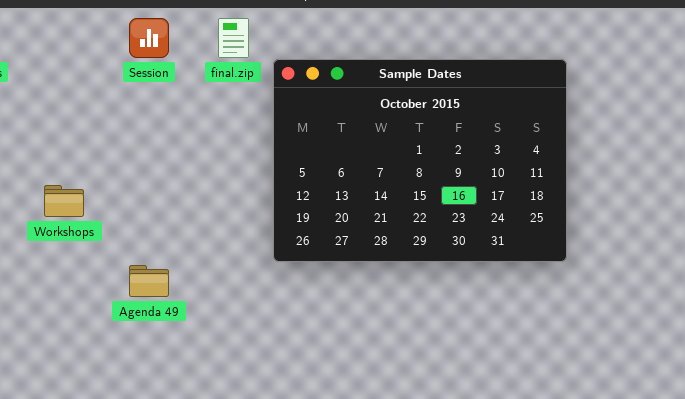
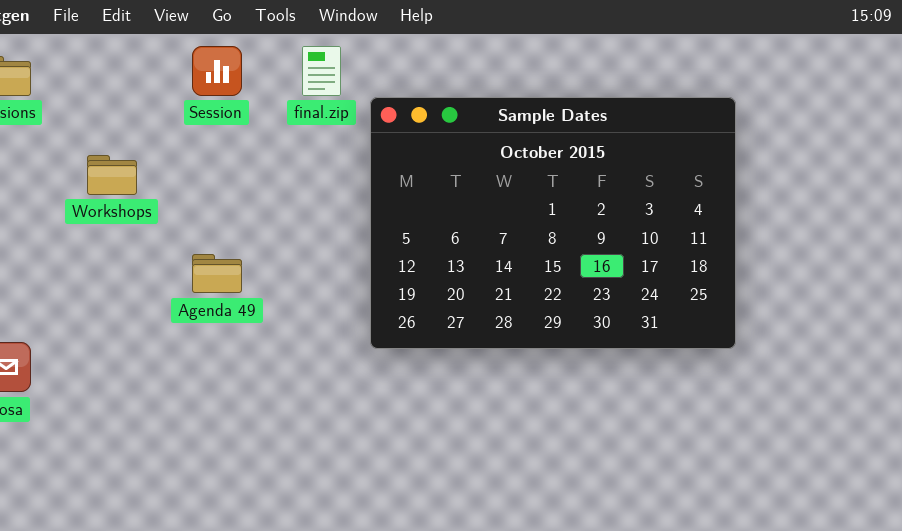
Workshops: [44,185,84,217] -> [87,155,137,195], moved
Agenda 49: [129,265,169,297] -> [192,254,242,293], moved

